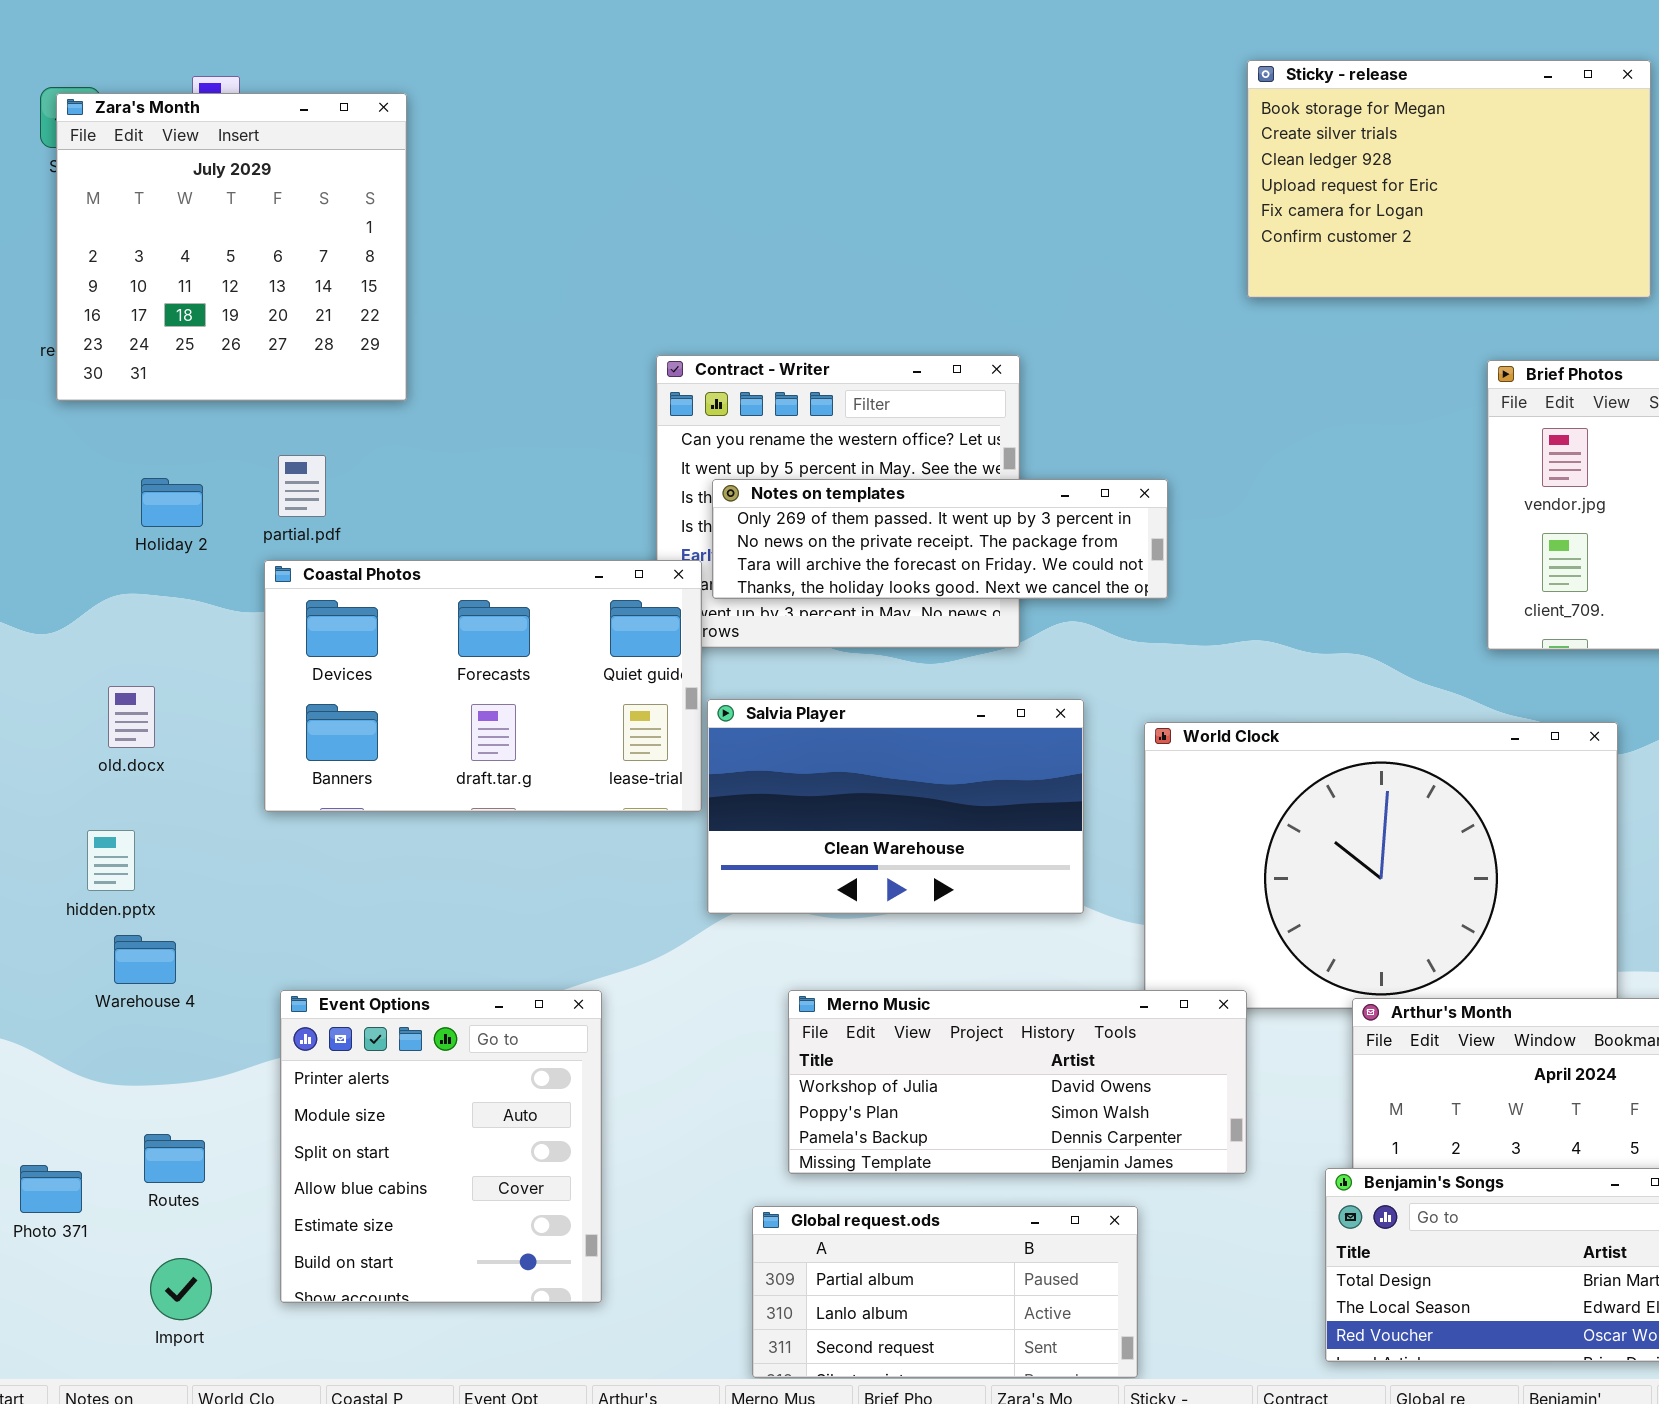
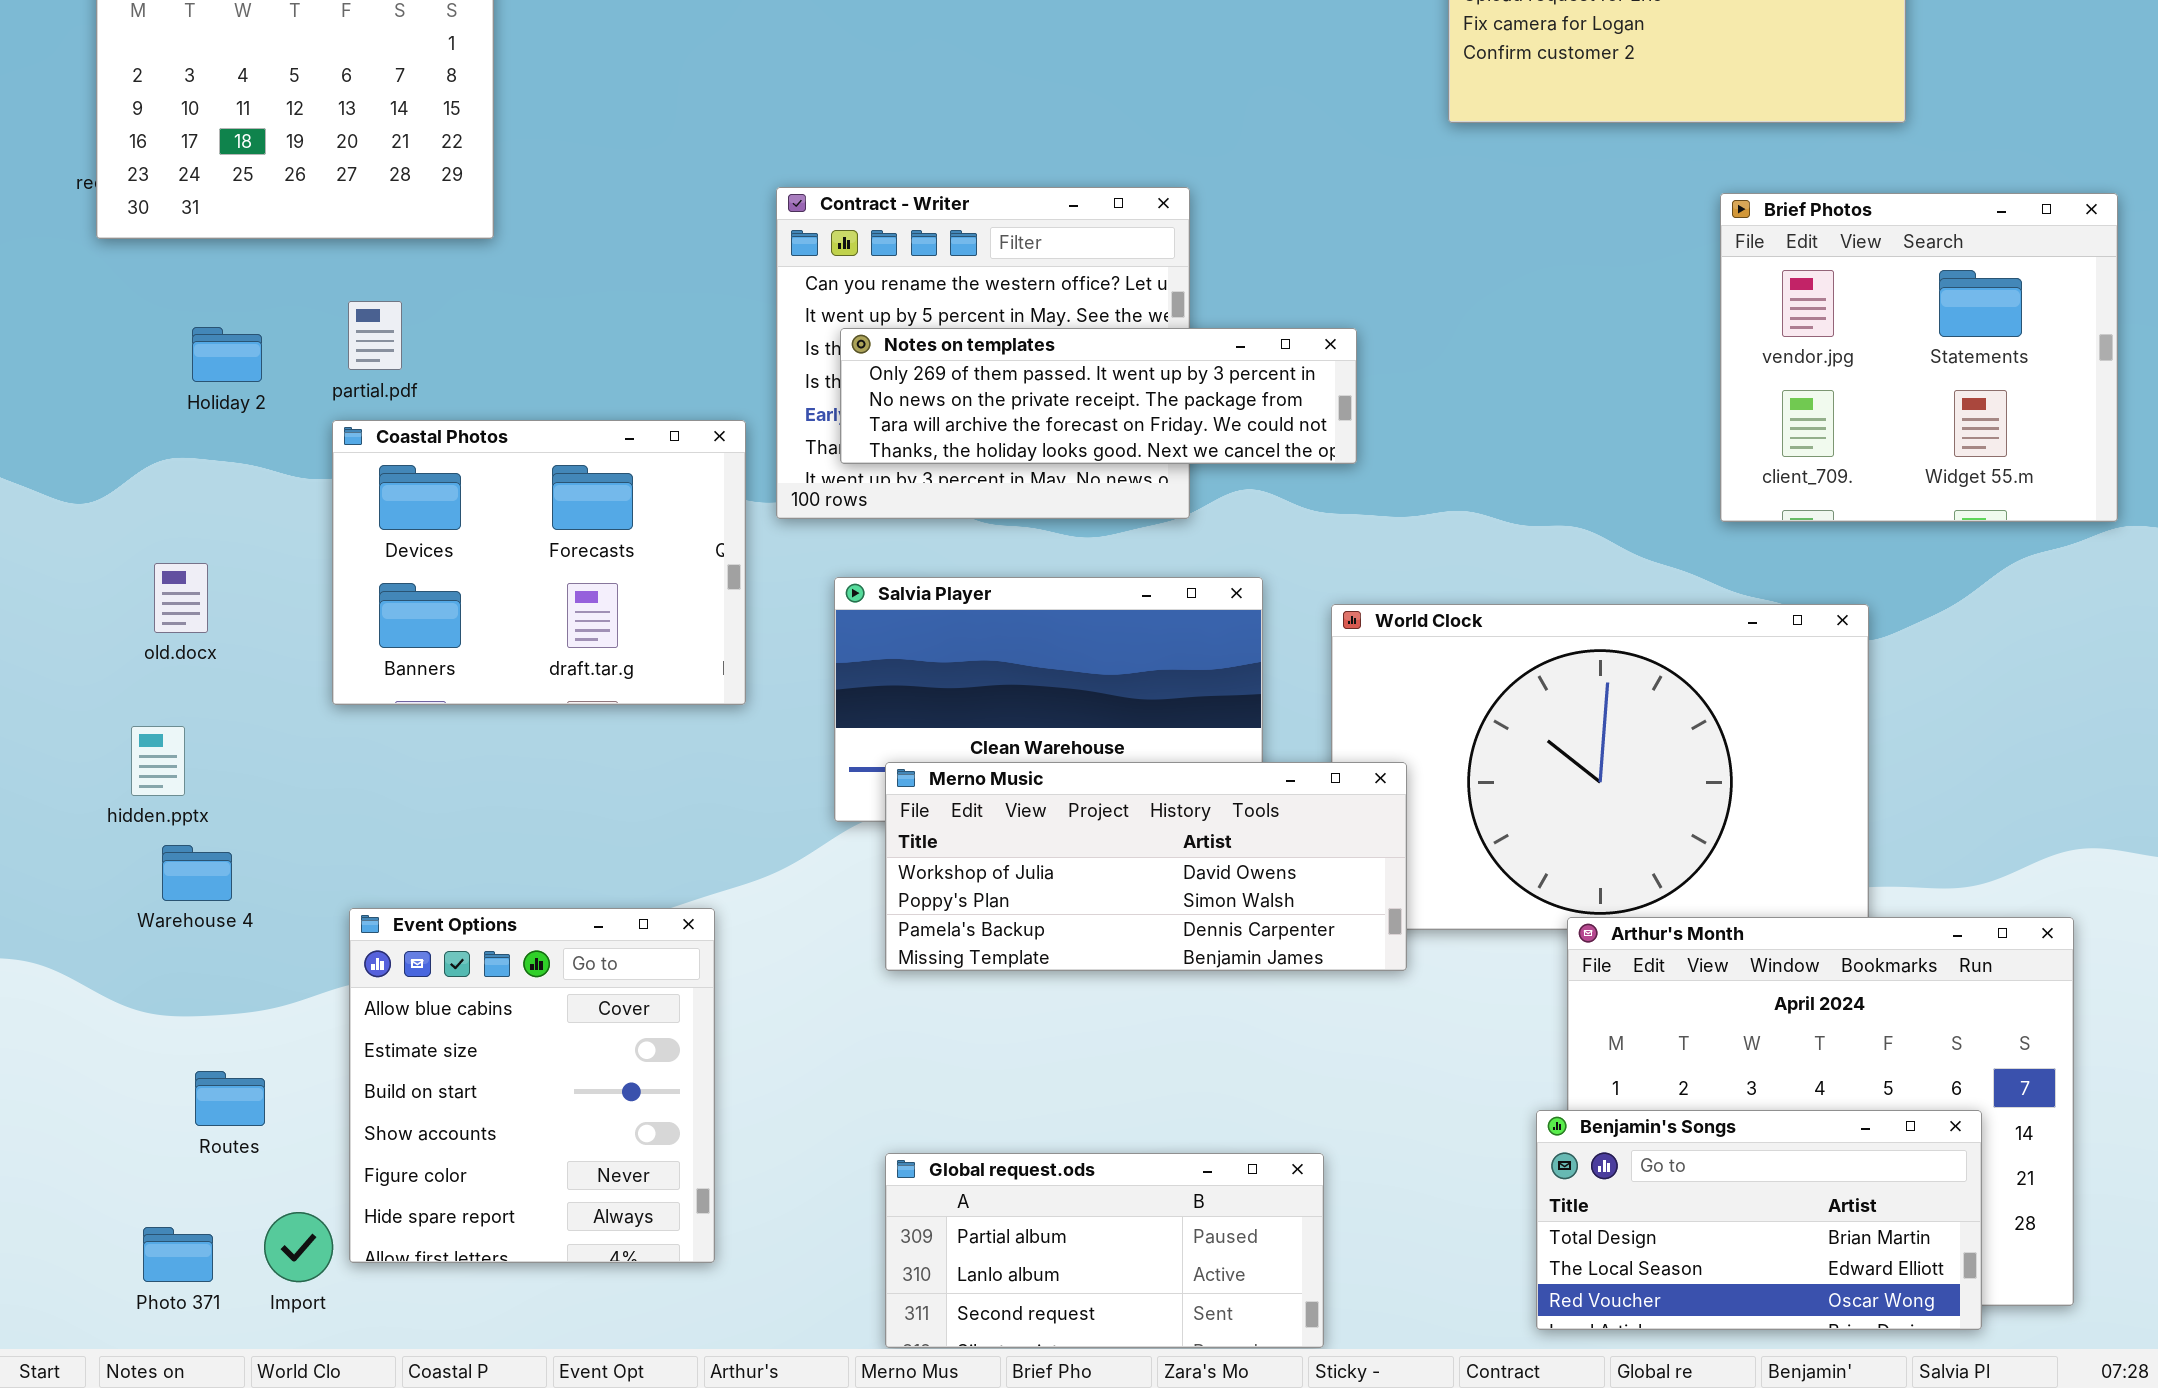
Coastal Photos: [264,560,702,812] -> [332,420,746,705], resized
Event Options: [280,990,602,1303] -> [349,908,715,1263], scrolled down 3 rows
Merno Music: [788,990,1247,1174] -> [885,762,1407,971], moved
Photo 371: [20,1165,82,1213] -> [143,1227,213,1282], moved
Import: [150,1258,212,1320] -> [264,1212,333,1282], moved

